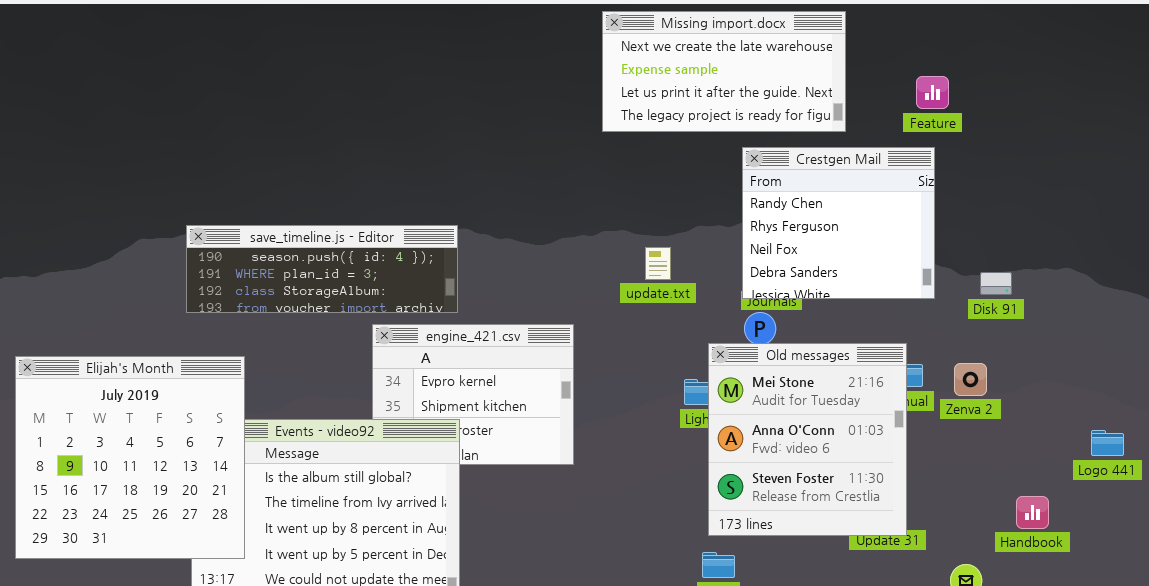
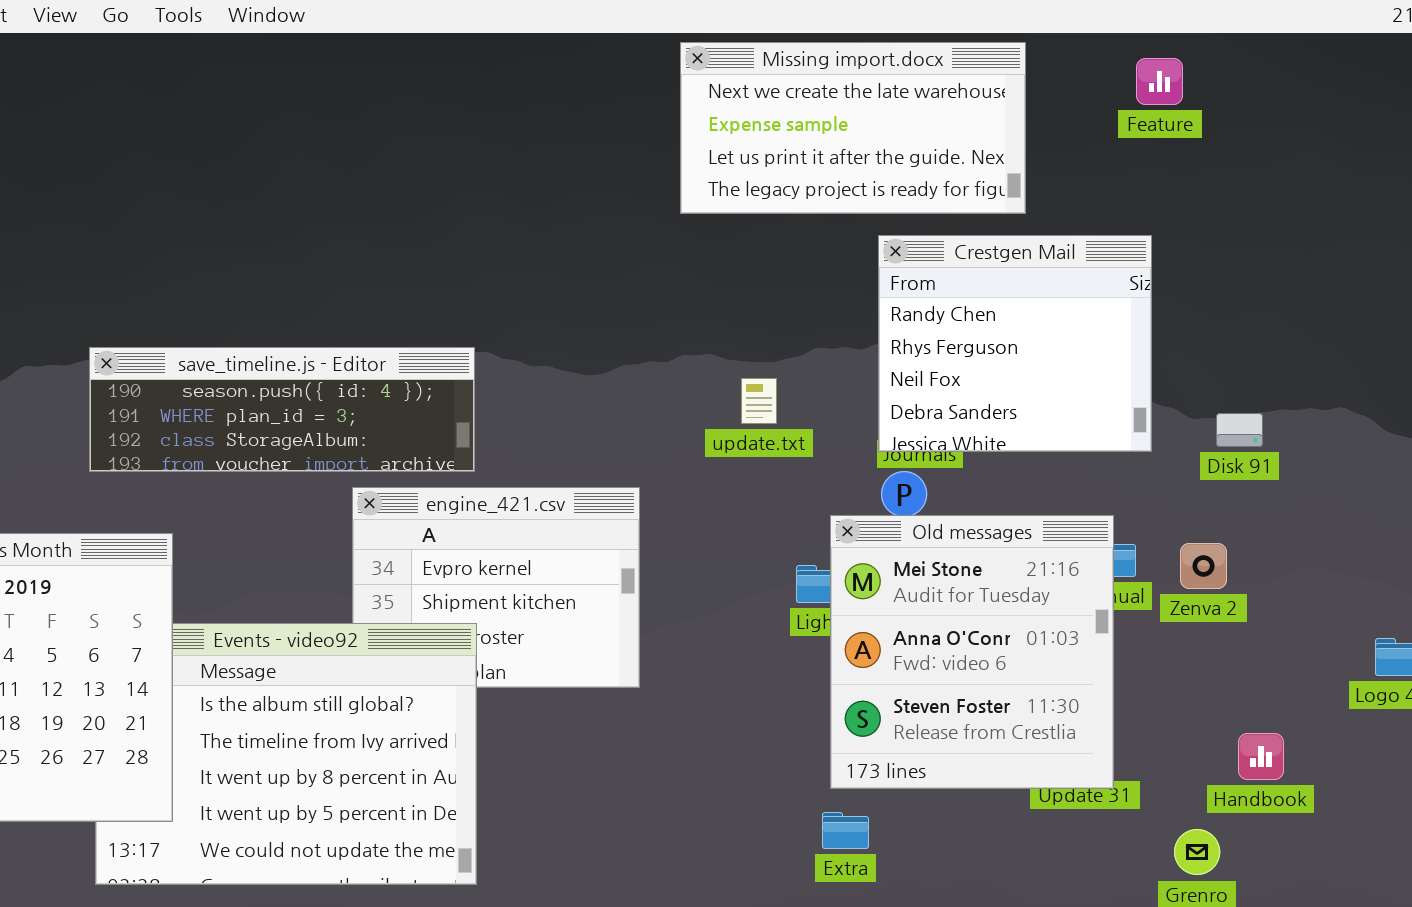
Feature: [916,76,949,109] -> [1136,58,1183,105], moved
Handbook: [1016,496,1049,529] -> [1238,733,1284,780], moved

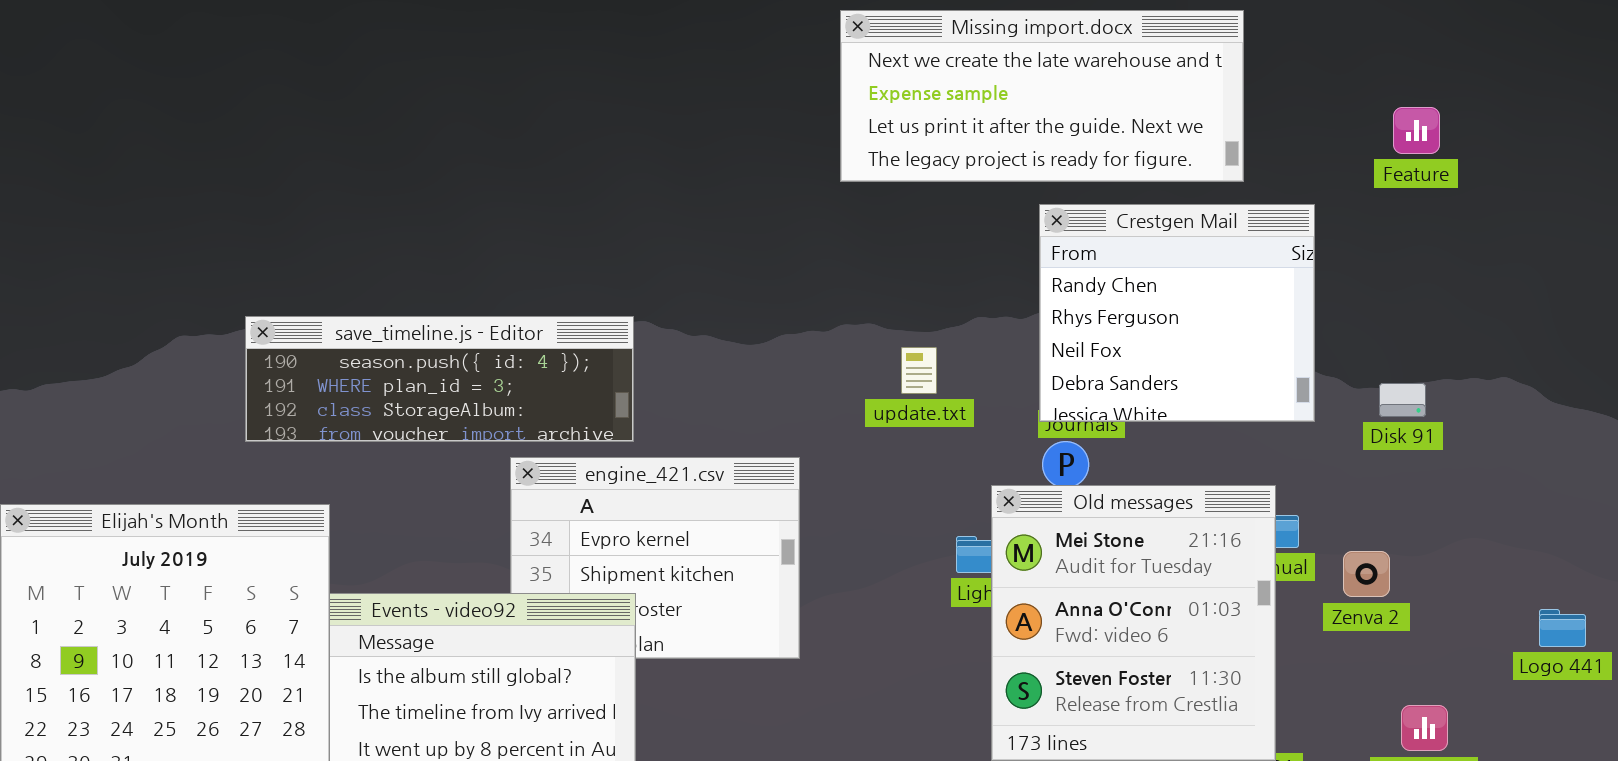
Missing import.docx: [680,42,1026,214] -> [840,10,1244,182], resized
Feature: [1136,58,1183,105] -> [1393,107,1440,154], moved
Zenva 2: [1180,543,1227,589] -> [1343,551,1390,597], moved

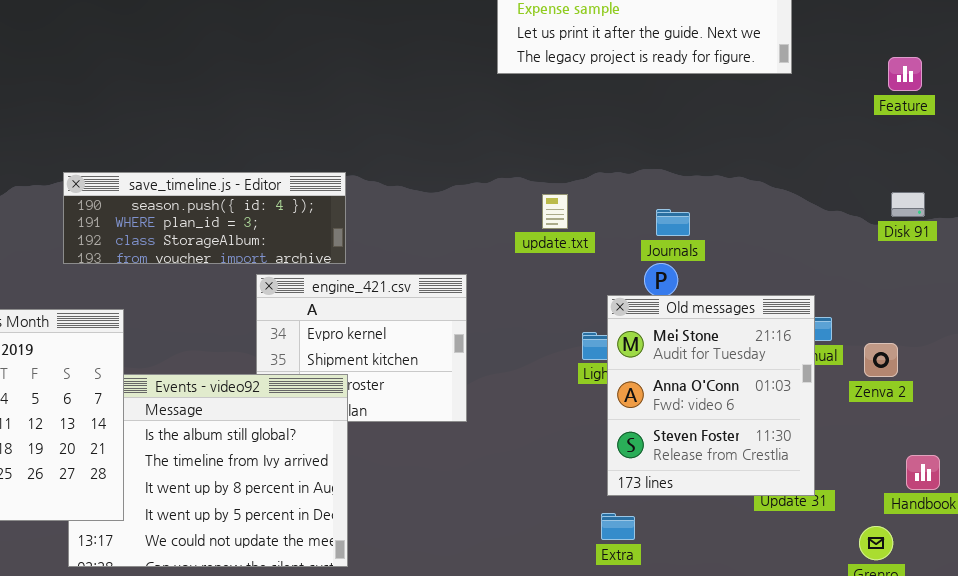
Feature: [1393,107,1440,154] -> [888,57,922,91], moved
Crestgen Mail: [1039,204,1315,422] -> none, closed
Disk 91: [1379,383,1426,417] -> [891,192,925,217], moved

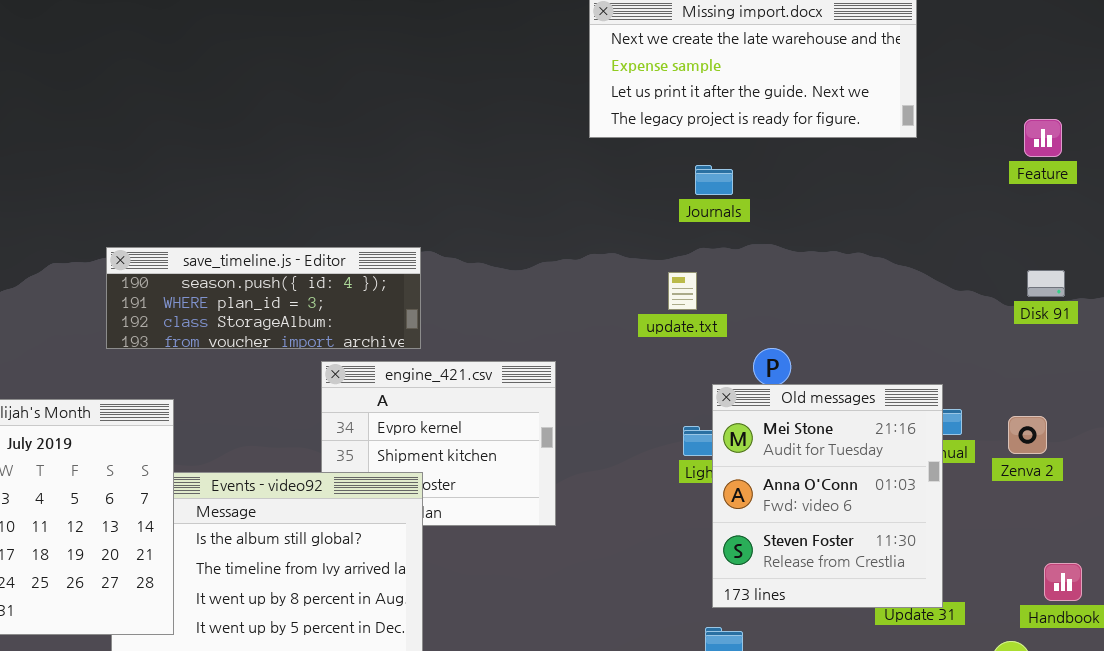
update.txt: [542,194,568,229] -> [668,272,697,310], moved
Journals: [656,209,690,236] -> [695,165,733,195], moved
Zenva 2: [864,343,898,377] -> [1008,416,1047,454], moved

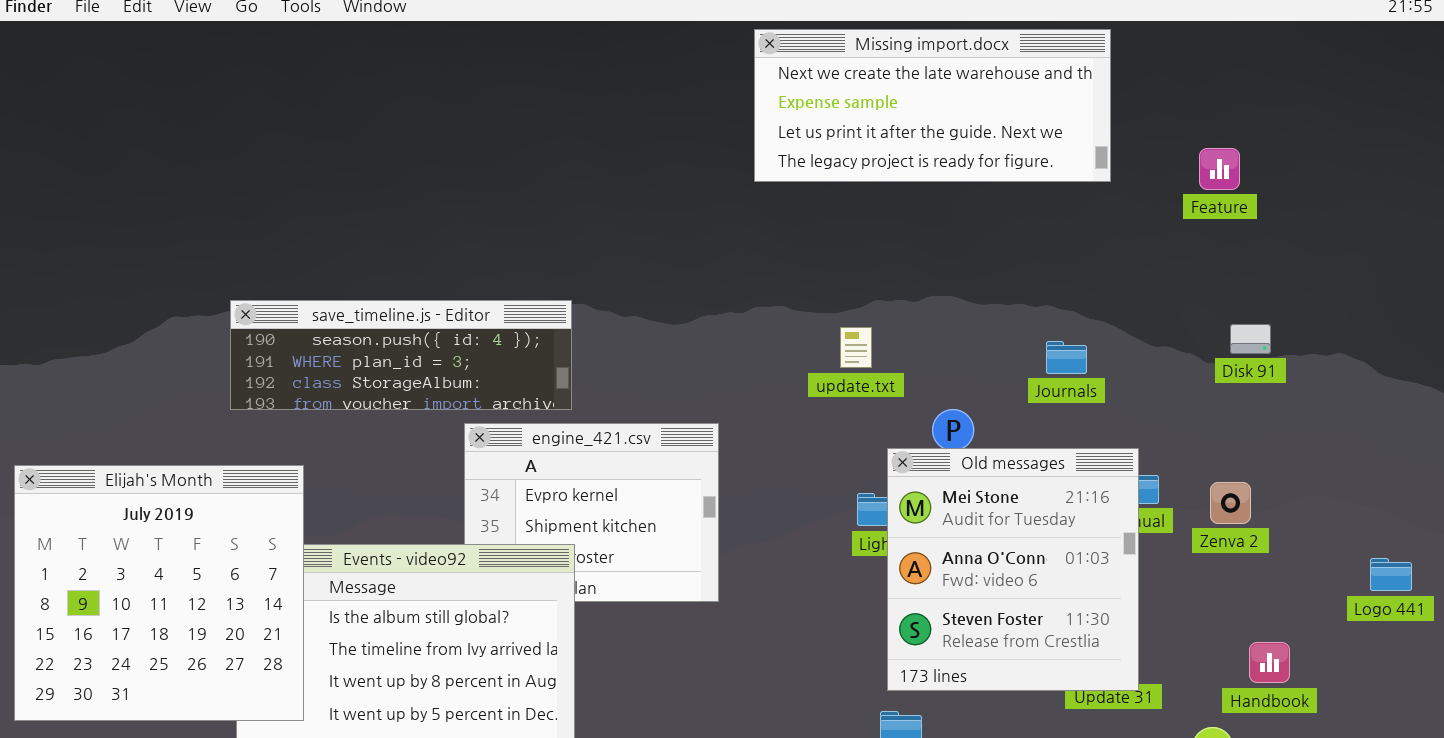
Feature: [1024,119,1062,157] -> [1199,148,1240,190], moved
Journals: [695,165,733,195] -> [1046,341,1087,374], moved

